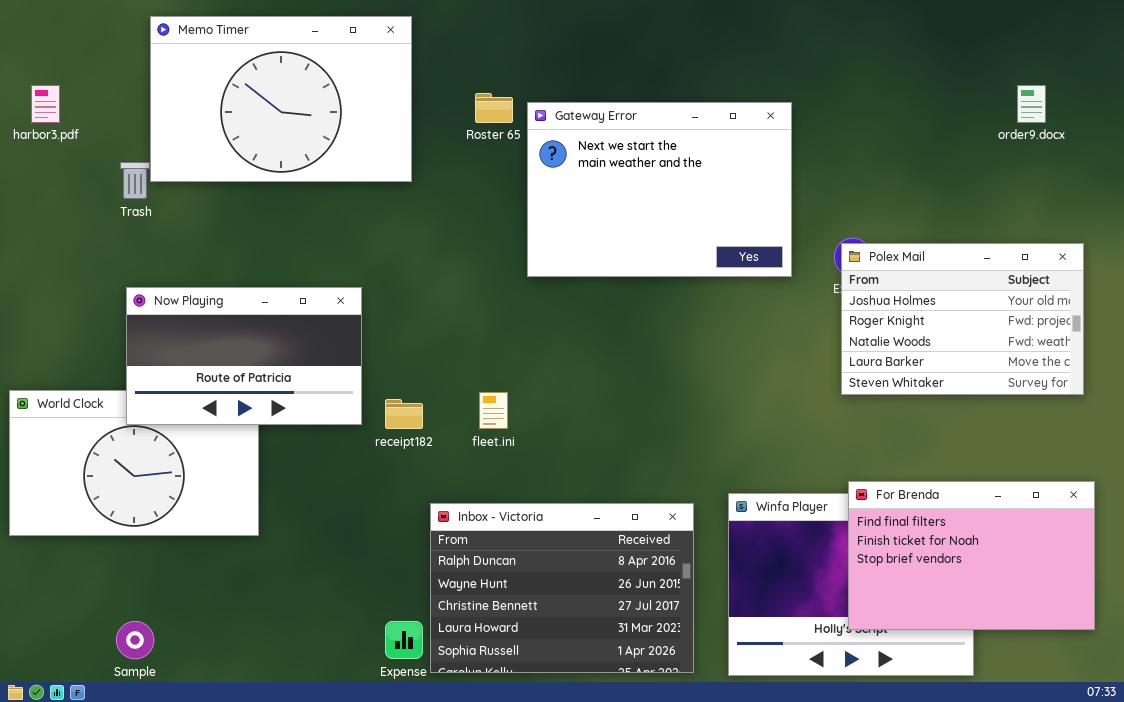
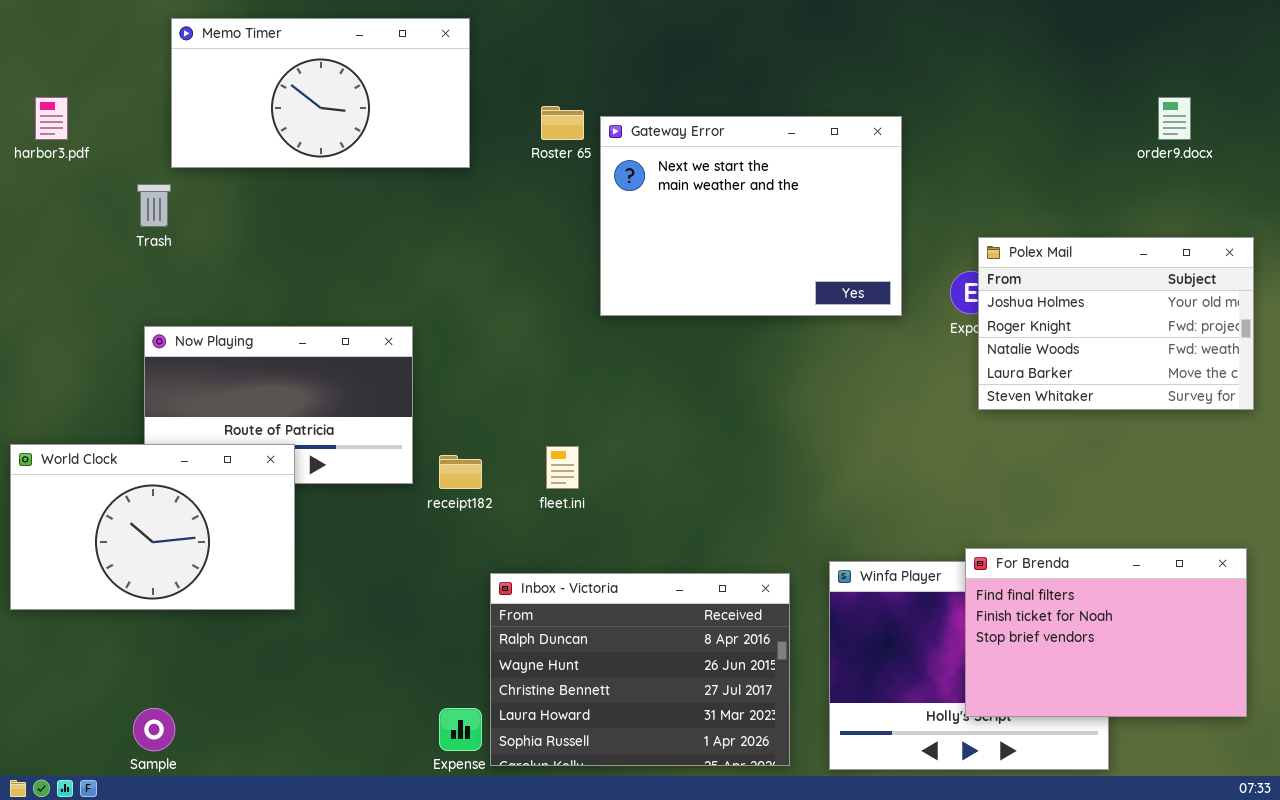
Memo Timer: [150,16,412,182] -> [171,18,470,168], resized
Polex Mail: [841,243,1084,395] -> [978,237,1254,410], moved
World Clock: [9,390,259,536] -> [10,444,295,610], raised

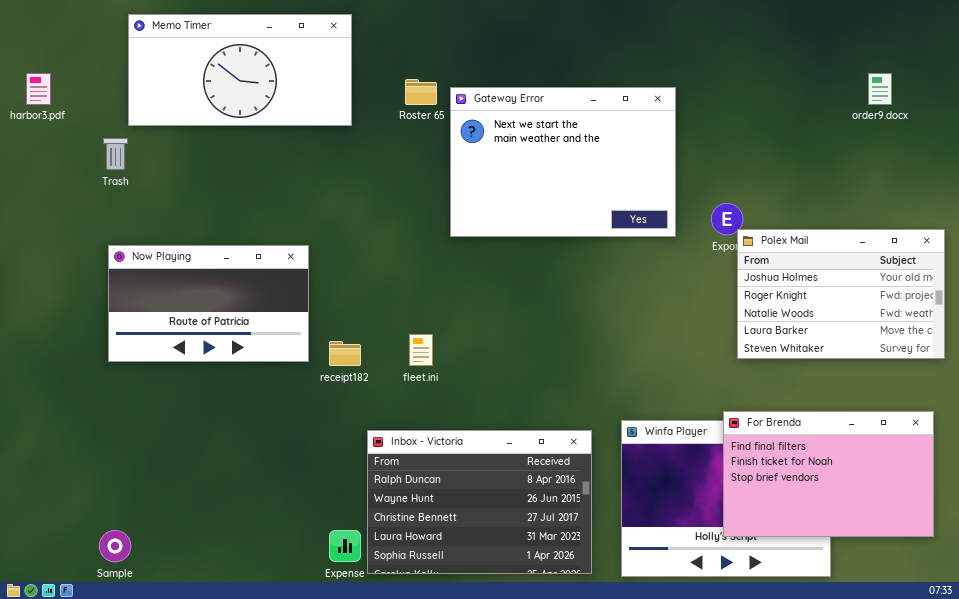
Polex Mail: [978,237,1254,410] -> [737,229,945,359], moved
World Clock: [10,444,295,610] -> none, closed

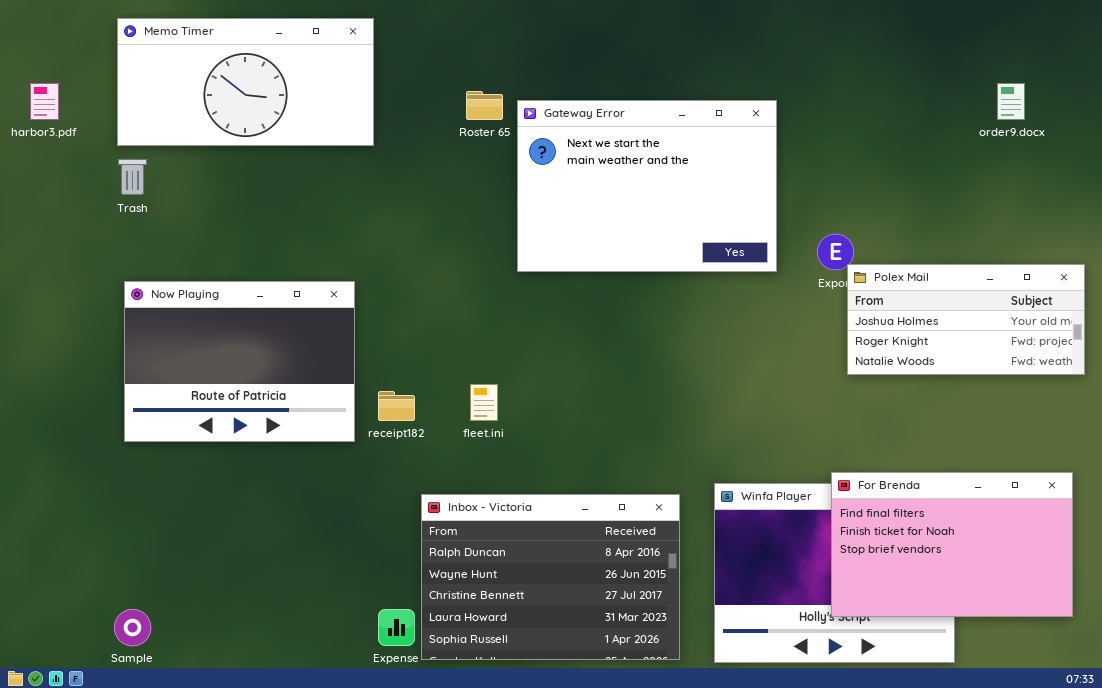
Memo Timer: [128,14,352,126] -> [117,18,374,146], moved
Polex Mail: [737,229,945,359] -> [847,264,1085,375], resized
Now Playing: [108,245,309,362] -> [124,281,355,442], resized

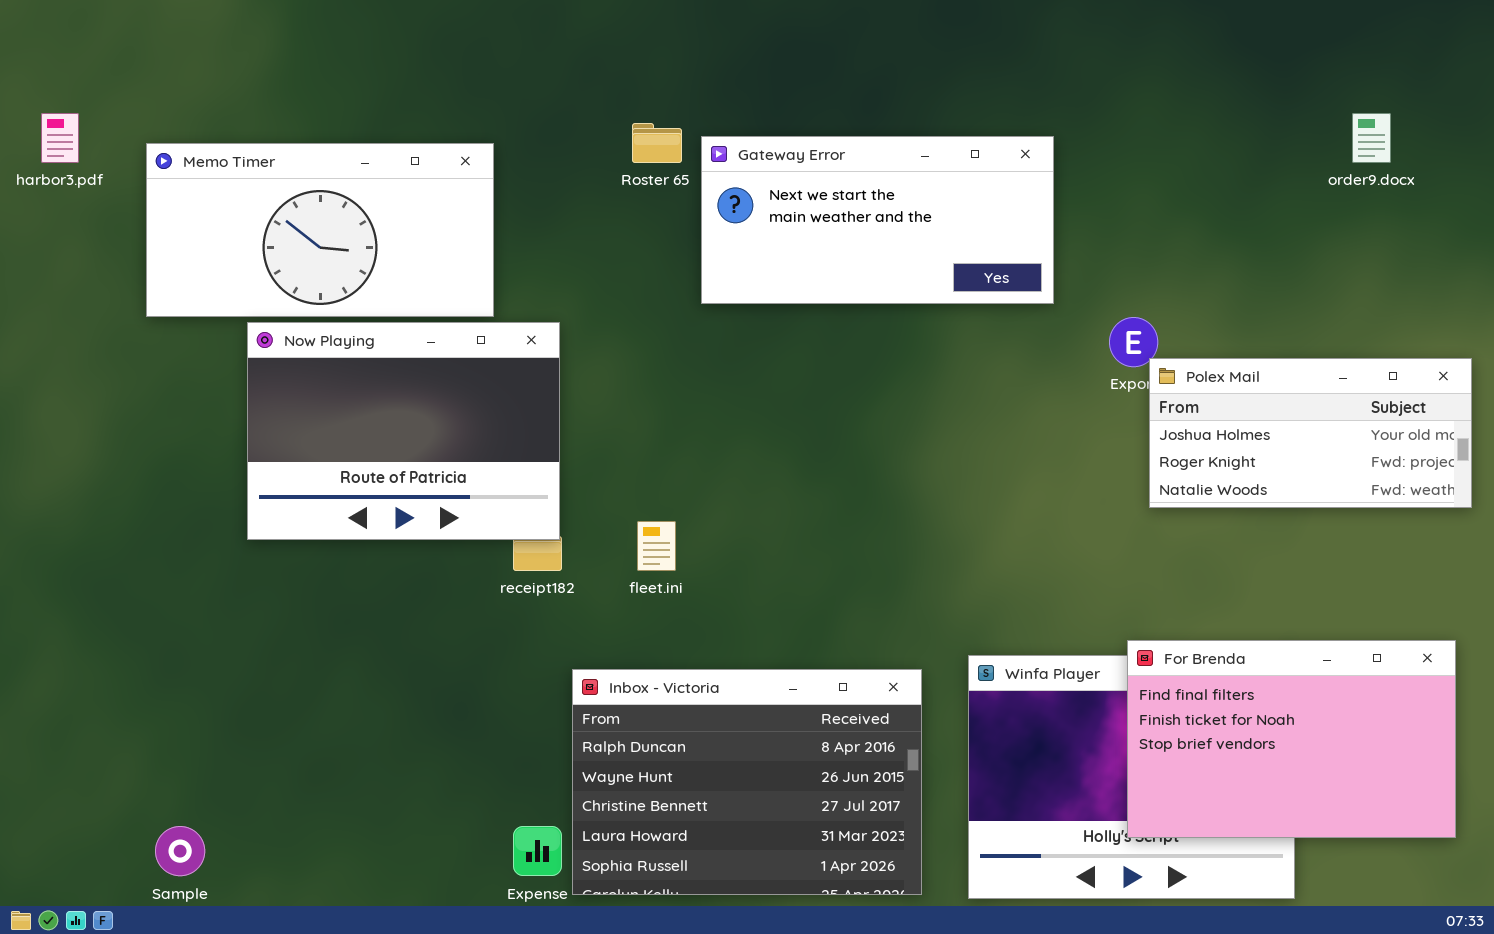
Memo Timer: [117,18,374,146] -> [146,143,494,317], moved
Gateway Error: [517,100,777,272] -> [701,136,1054,304], resized
Now Playing: [124,281,355,442] -> [247,322,560,540], moved

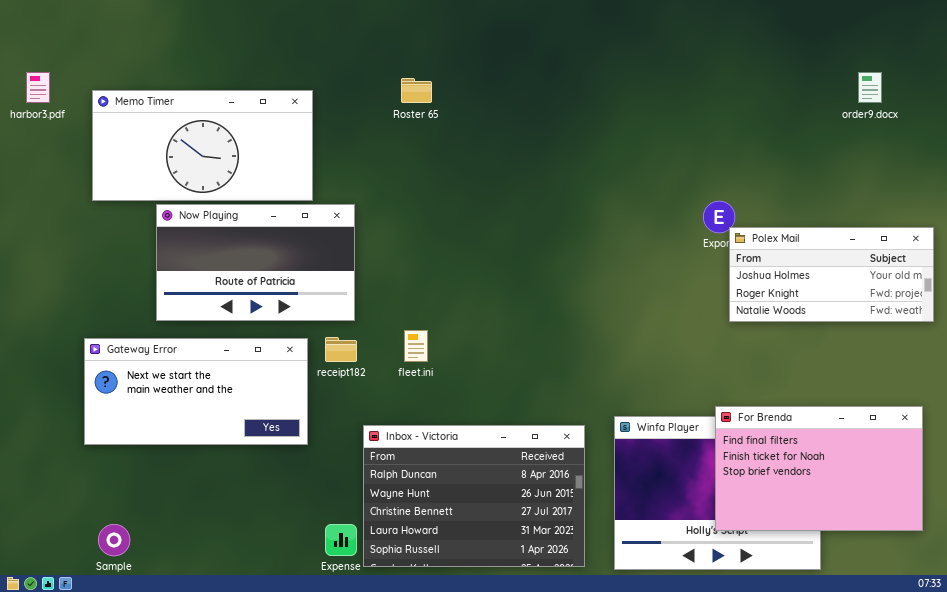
Gateway Error: [701,136,1054,304] -> [84,338,308,445], moved
Now Playing: [247,322,560,540] -> [156,204,355,321], resized

